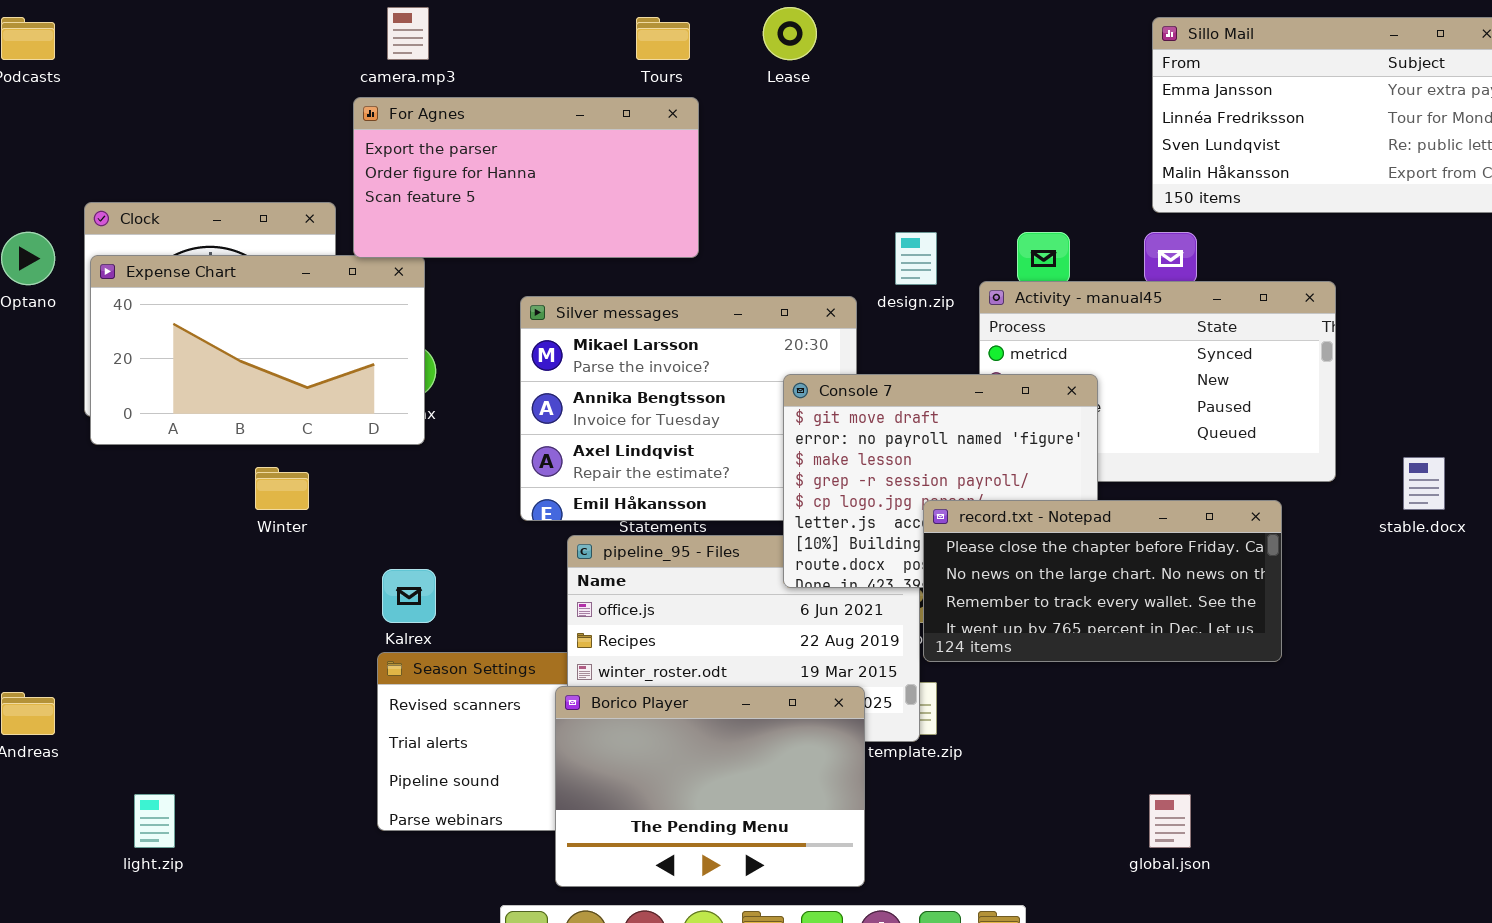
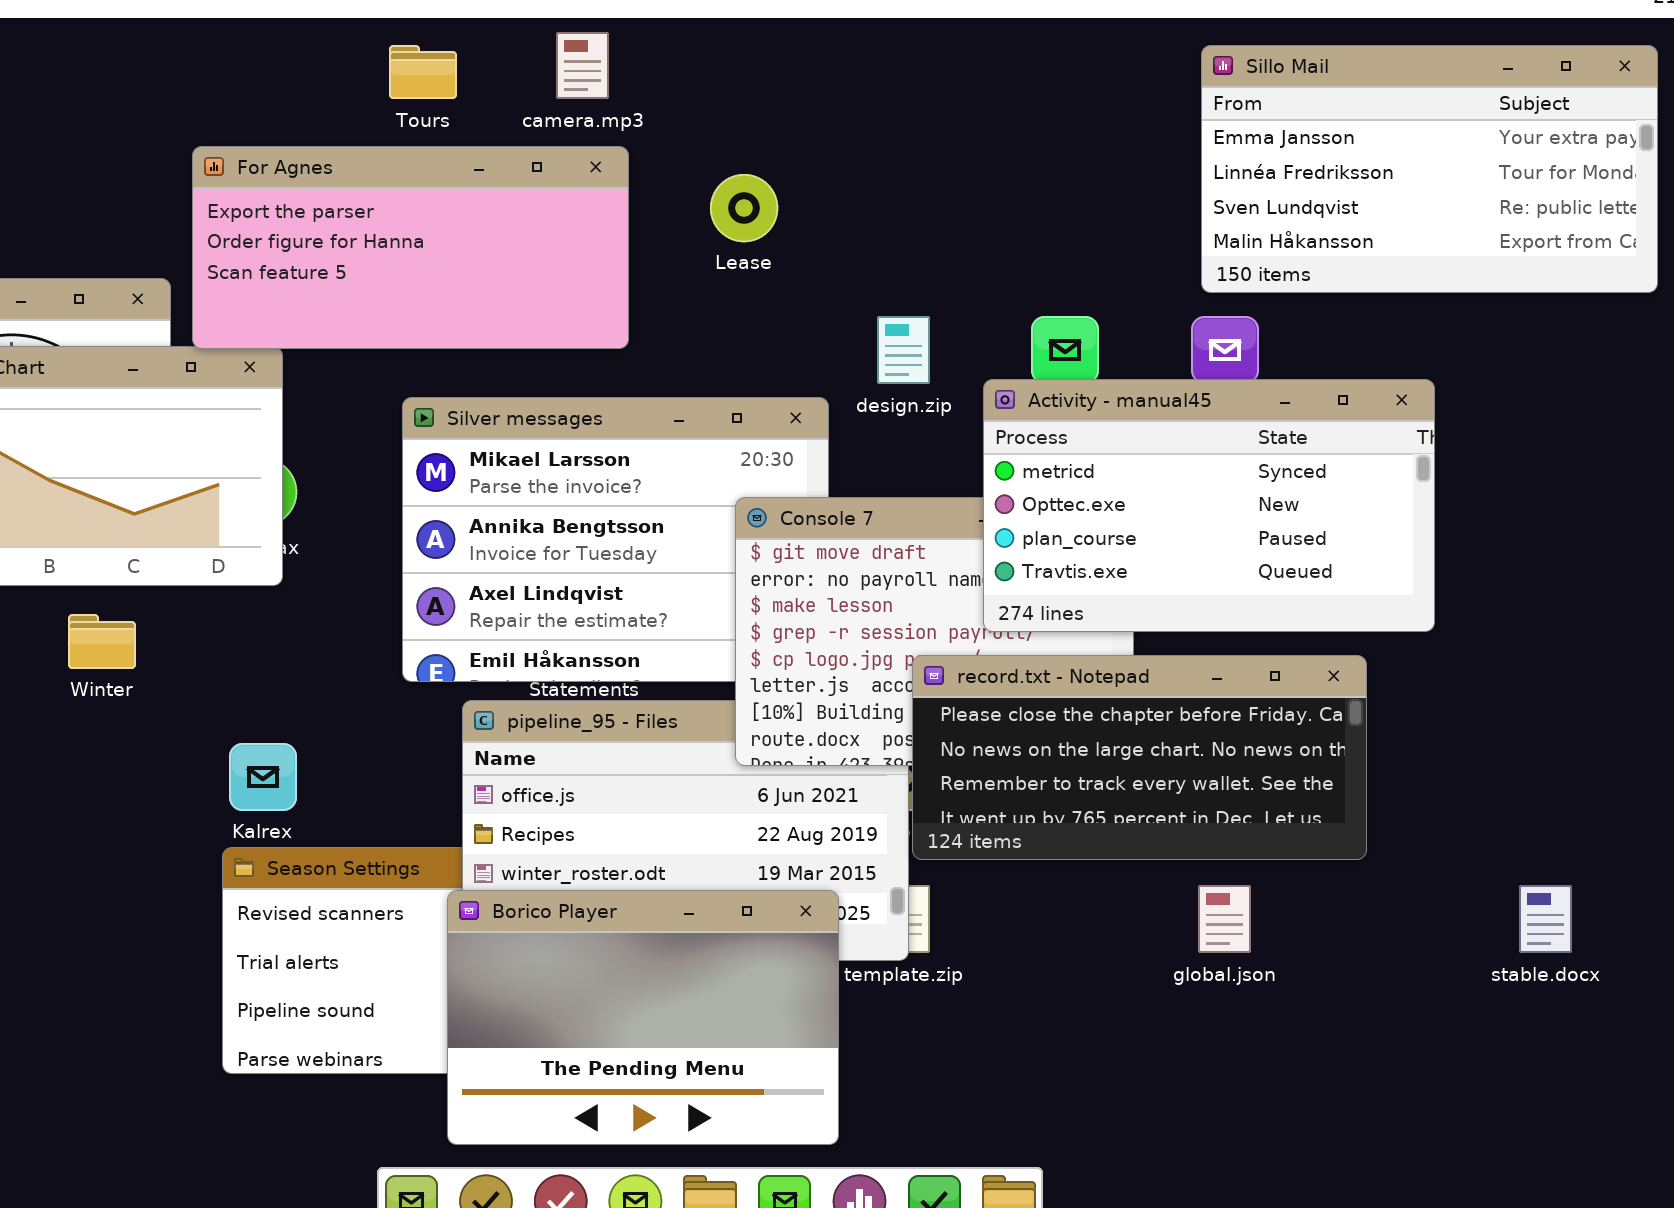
camera.mp3: [387,7,429,60] -> [556,32,609,99], moved
Lease: [763,7,817,60] -> [710,174,778,242], moved
Tours: [636,17,690,60] -> [389,45,457,99], moved
Activity - manual45: [979,281,1336,482] -> [983,379,1435,632], raised
stable.docx: [1403,457,1445,510] -> [1519,885,1572,953], moved
global.json: [1149,794,1191,848] -> [1198,885,1251,953], moved

